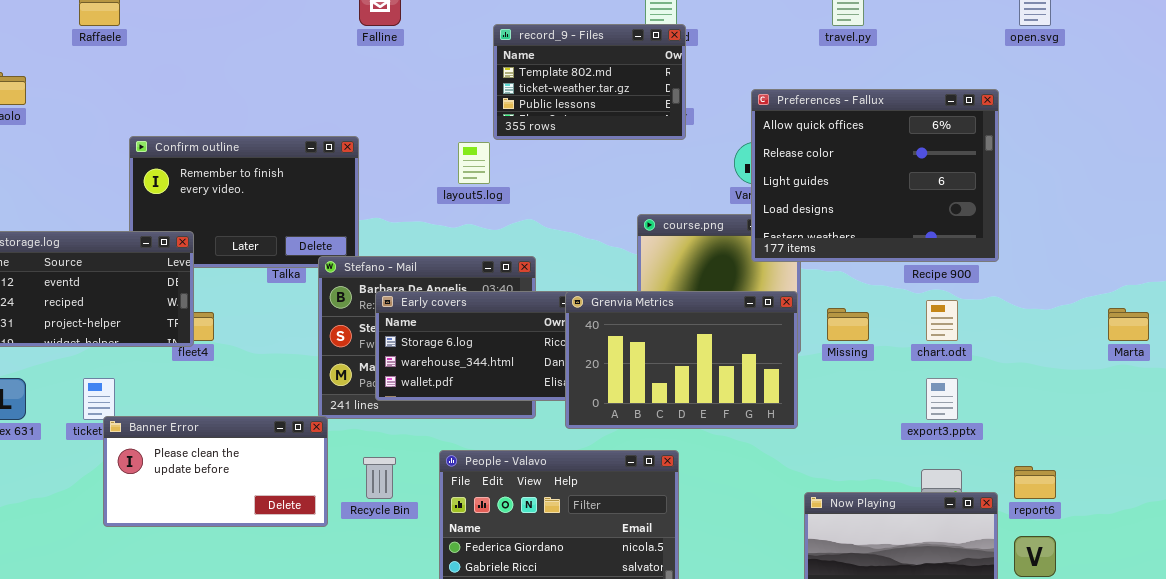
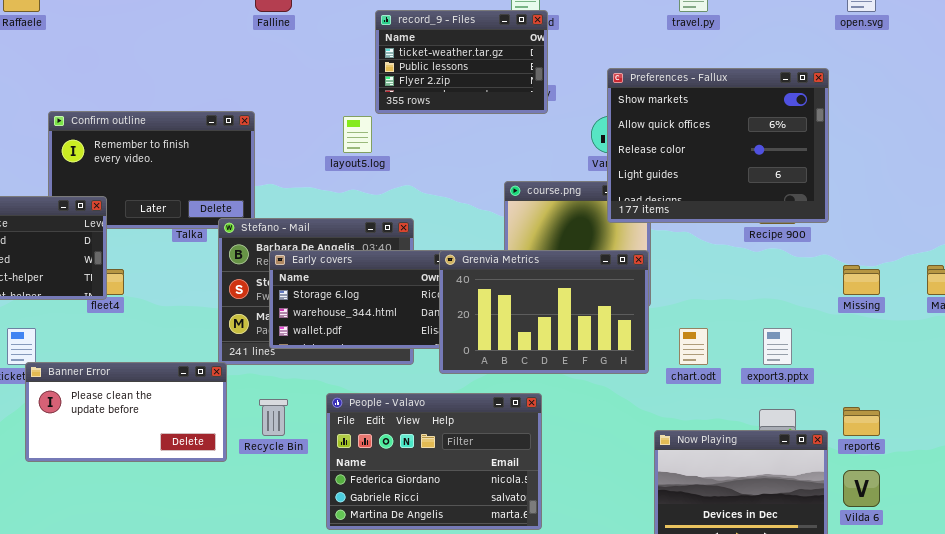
record_9 - Files: [493,24,686,140] -> [375,10,548,114], scrolled down 1 row
Preferences - Fallux: [751,89,999,262] -> [607,68,829,223], scrolled up 1 row
chart.odt: [926,300,958,341] -> [679,328,708,365], moved
Missing: [827,308,869,341] -> [843,265,880,295], moved

